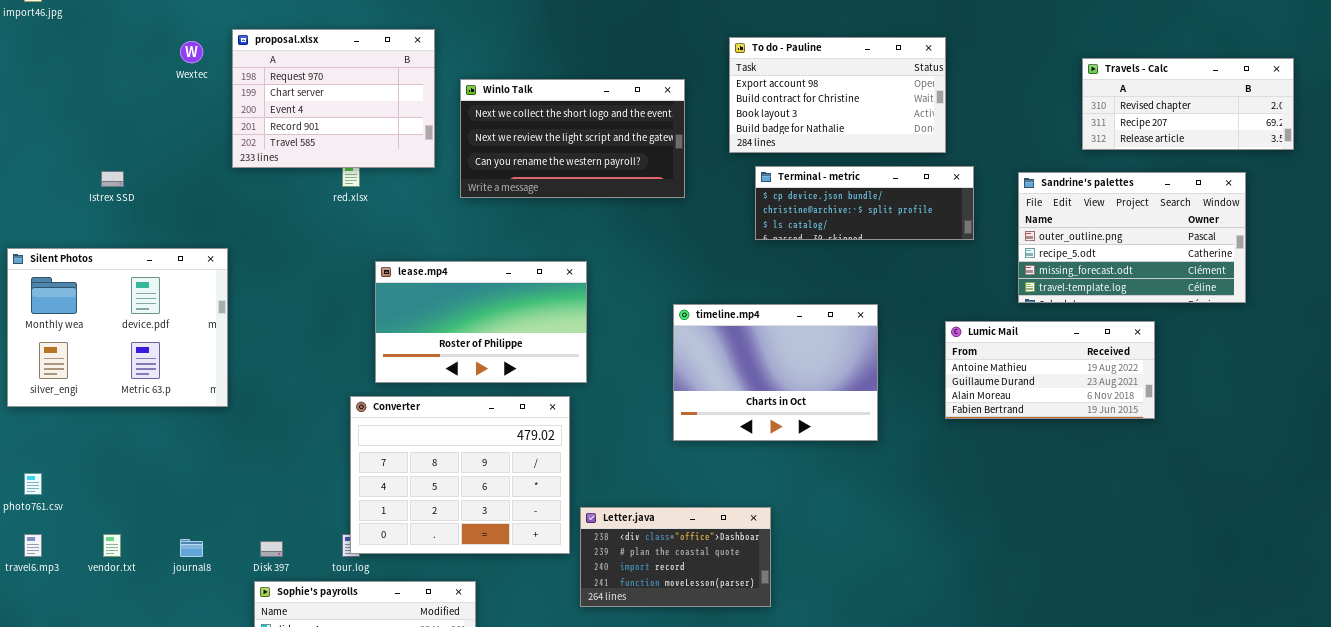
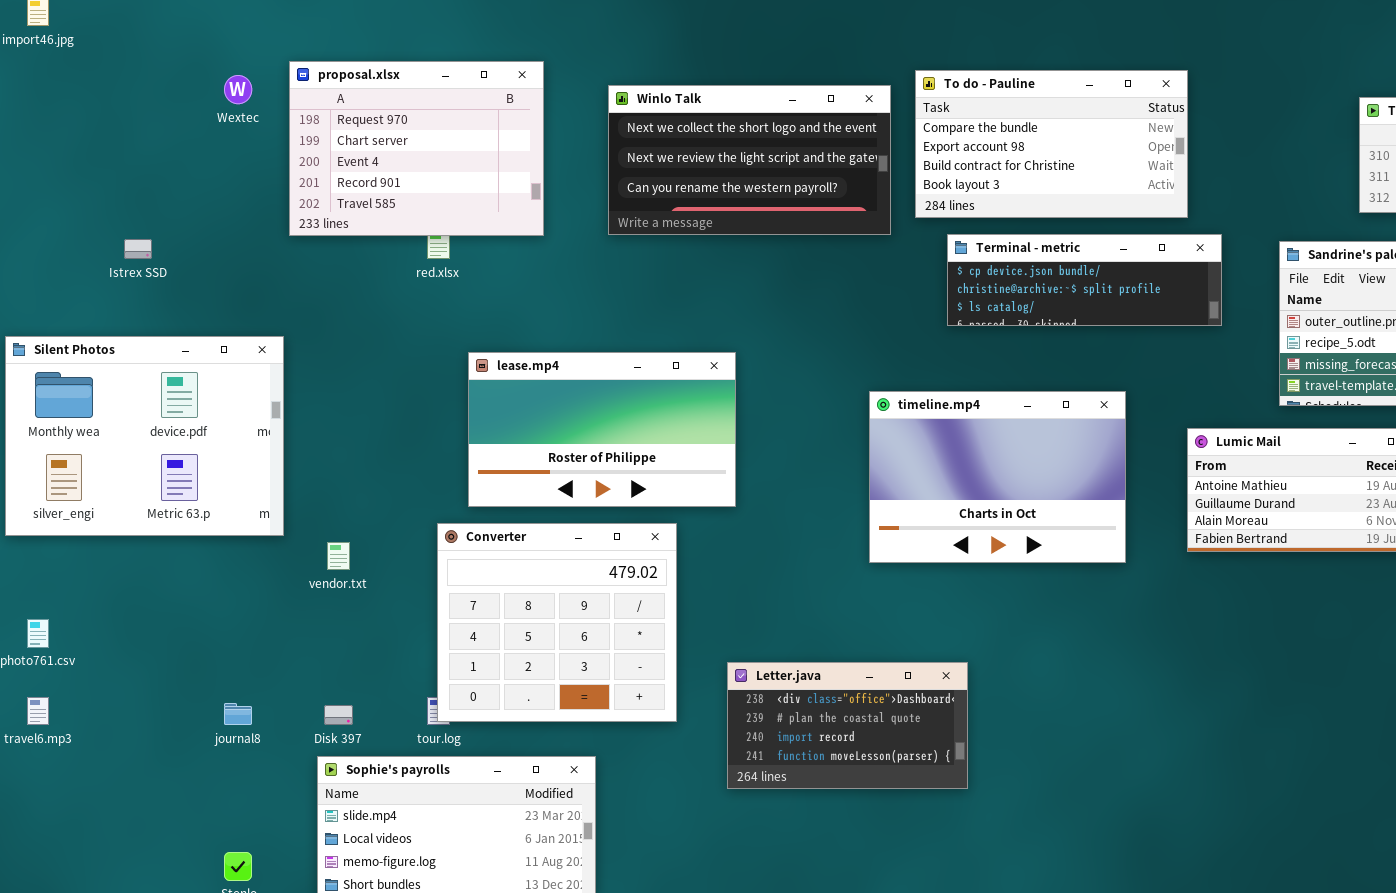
To do - Pauline: [729,37,946,153] -> [915,70,1188,218], scrolled up 1 row
Winlo Talk: [460,79,685,198] -> [608,85,891,235], moved
timeline.mp4: [673,304,878,441] -> [869,391,1126,563], moved
Converter: [350,396,570,554] -> [437,523,677,722], resized
vendor.txt: [103,534,121,557] -> [327,542,350,570], moved

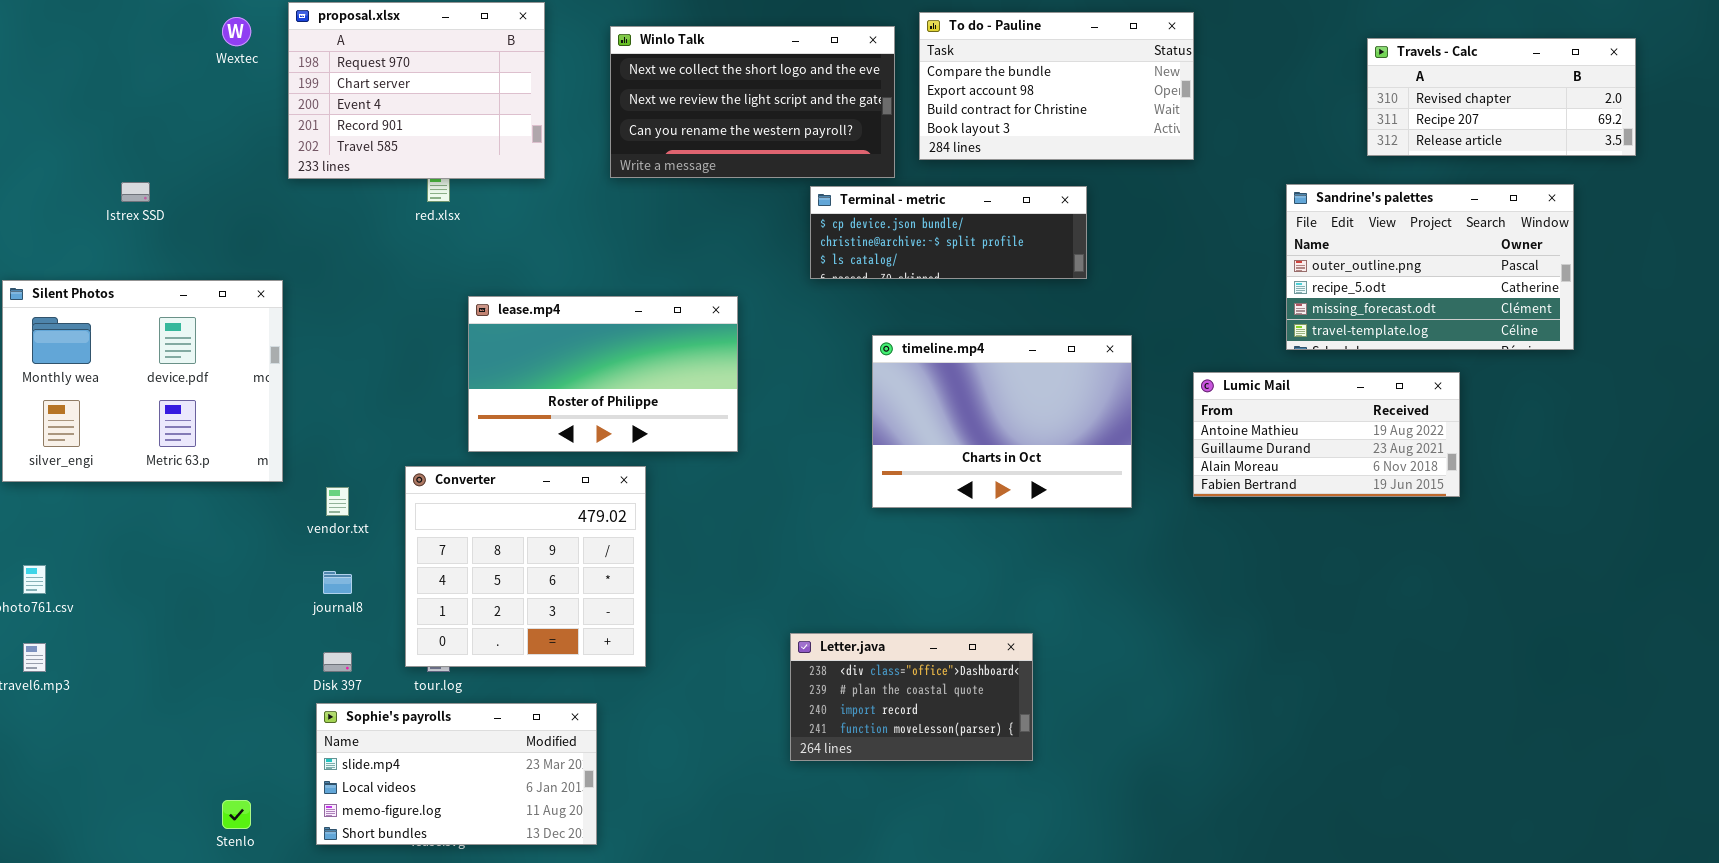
Terminal - metric: [947,234,1222,326] -> [810,186,1087,279], moved
Converter: [437,523,677,722] -> [405,466,646,667], moved
Letter.java: [727,662,968,789] -> [790,633,1033,761], moved
journal8: [224,703,252,725] -> [323,571,352,594], moved

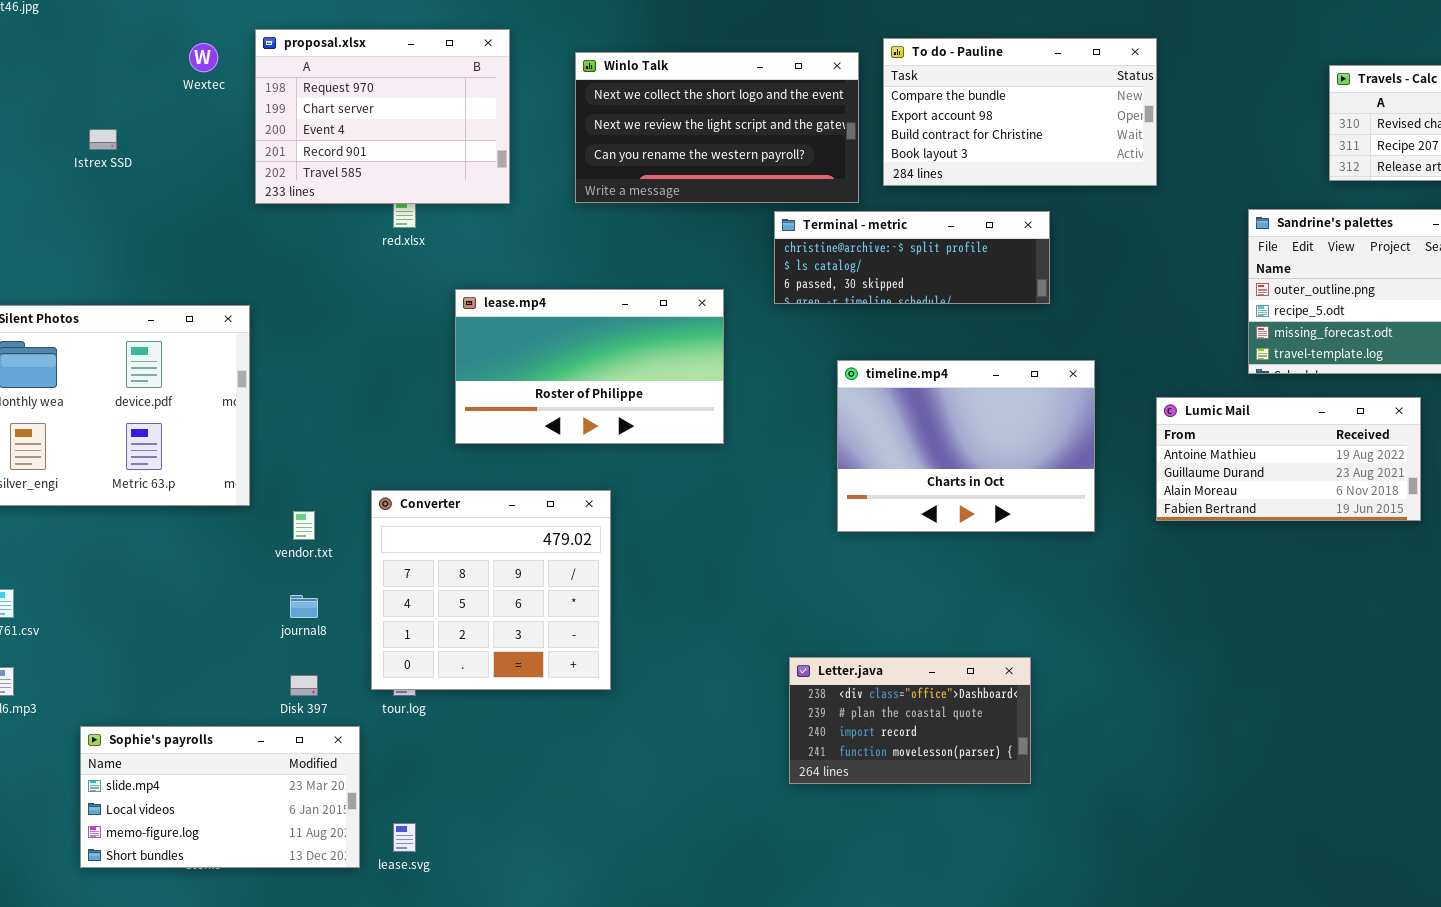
Istrex SSD: [121,182,150,202] -> [89,129,117,150], moved
Terminal - metric: [810,186,1087,279] -> [774,211,1050,304], scrolled down 1 row
lease.mp4: [468,296,738,452] -> [455,289,724,444], moved
Letter.java: [790,633,1033,761] -> [789,657,1031,784], moved
Sophie's payrolls: [316,703,597,845] -> [80,726,360,868], moved

